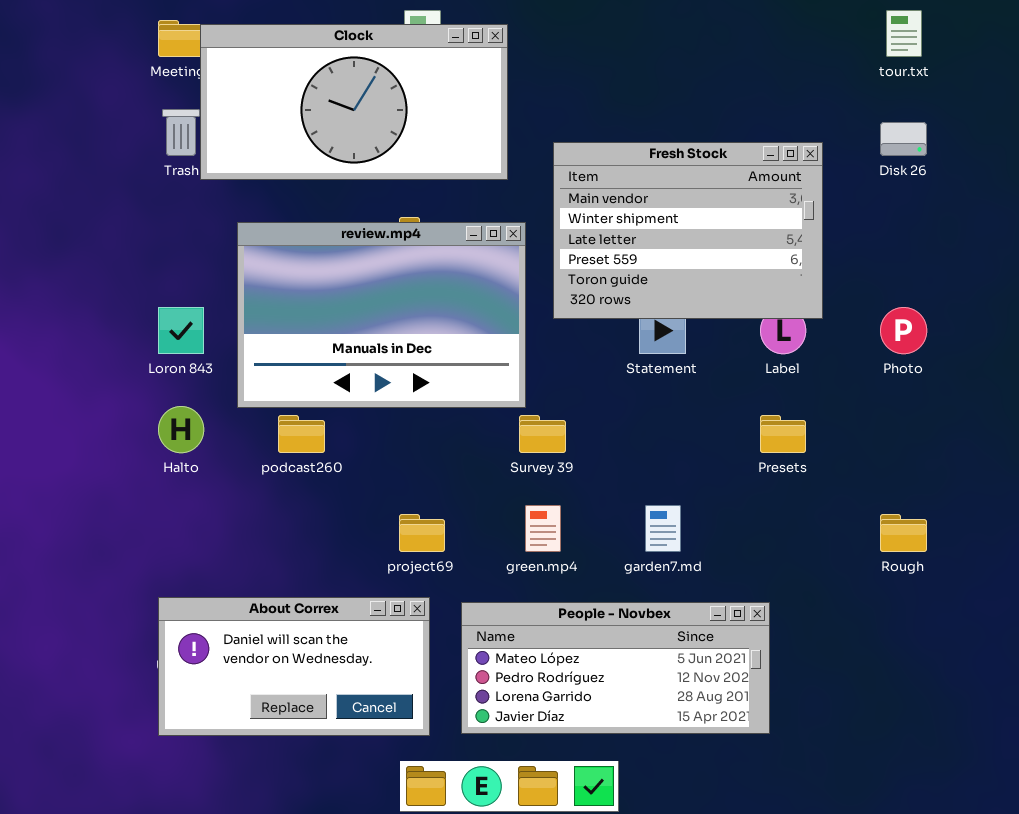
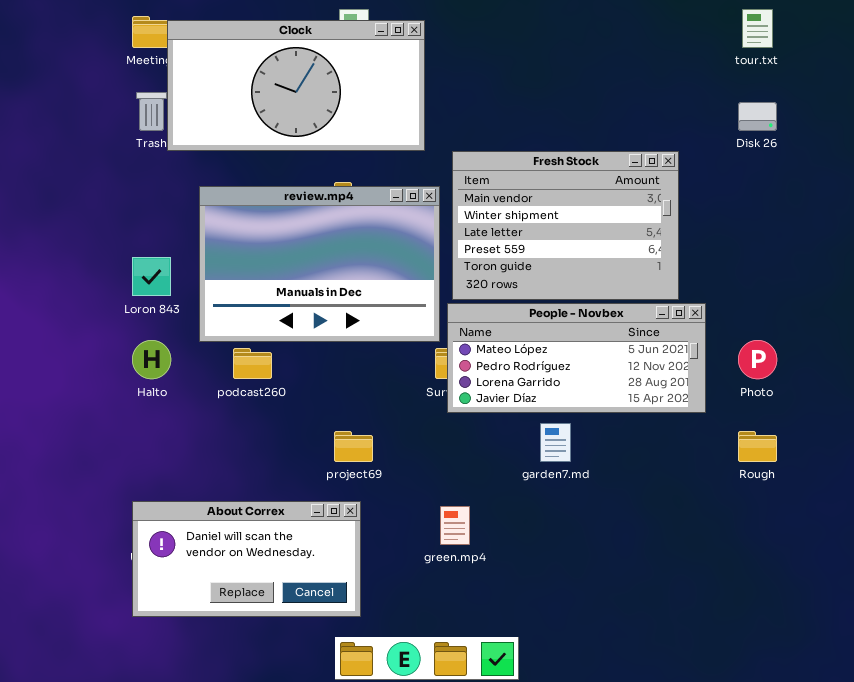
Fresh Stock: [553,142,823,319] -> [452,151,679,300], moved
Photo: [880,307,927,354] -> [738,340,777,379], moved
green.mp4: [525,505,561,552] -> [440,506,470,545], moved
People - Novbex: [461,602,770,734] -> [447,303,706,413], moved

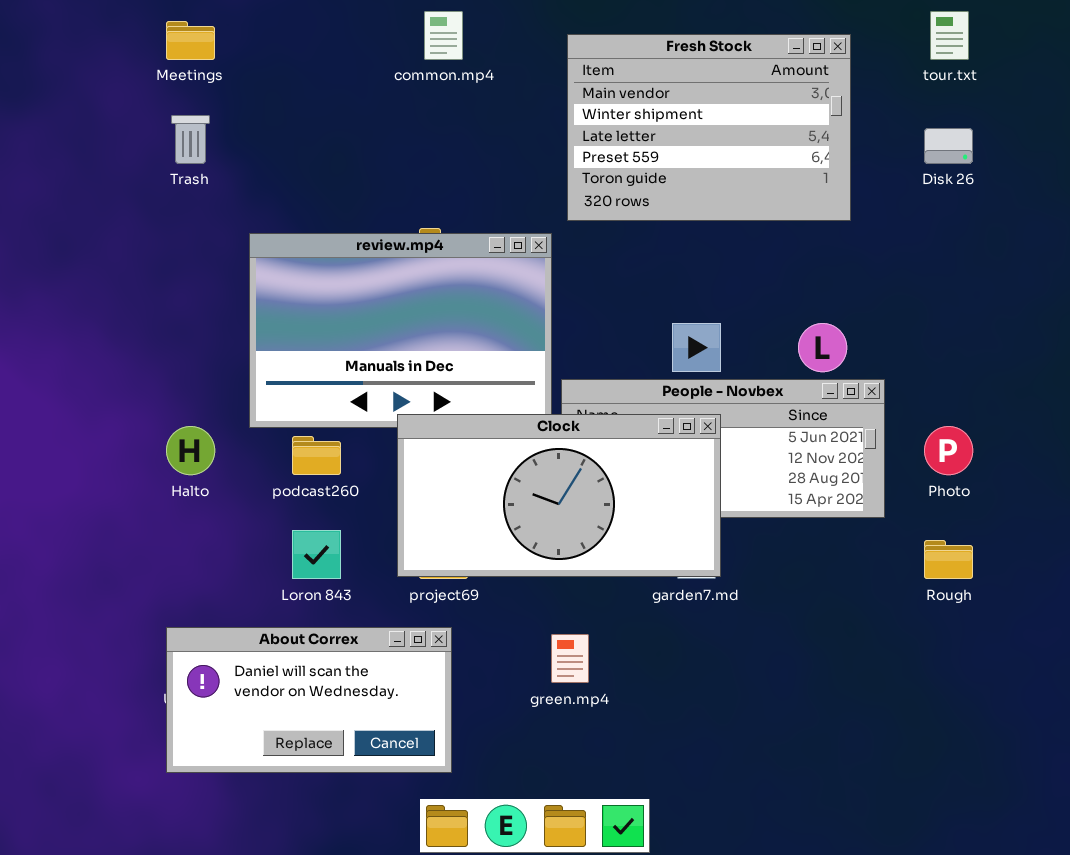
Clock: [167,20,425,151] -> [397,414,721,577], moved
Fresh Stock: [452,151,679,300] -> [567,34,851,221], moved
Loron 843: [132,257,171,296] -> [292,530,341,579], moved

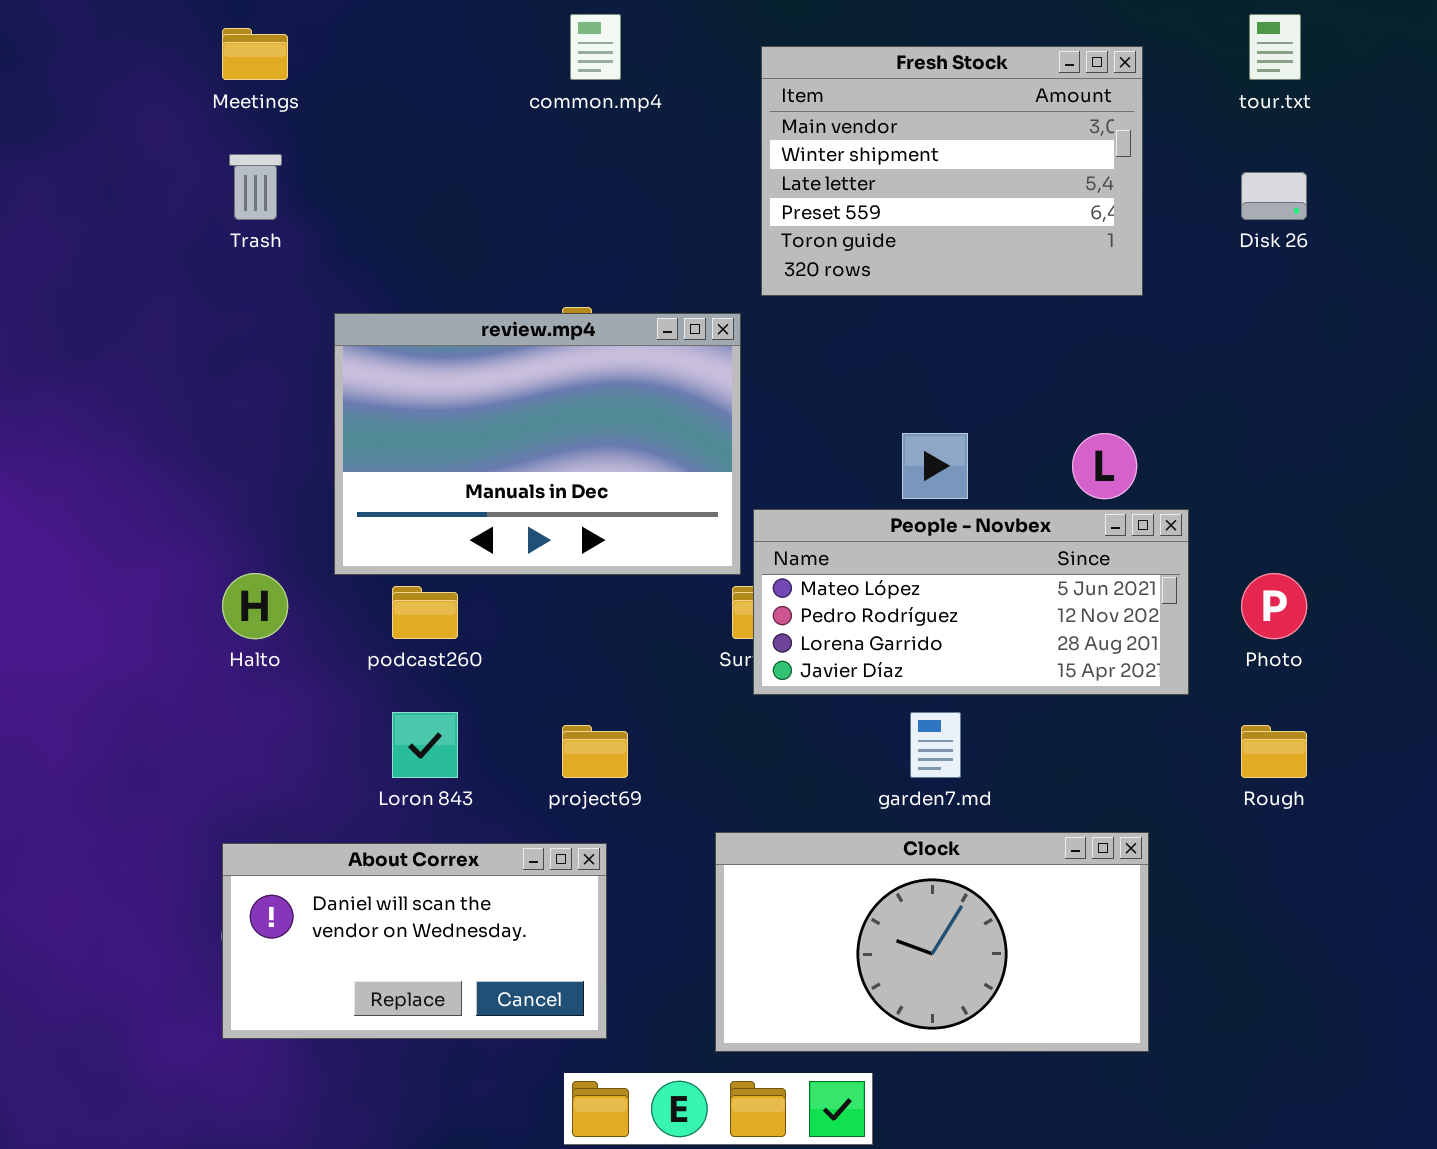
Clock: [397,414,721,577] -> [715,832,1149,1052], moved

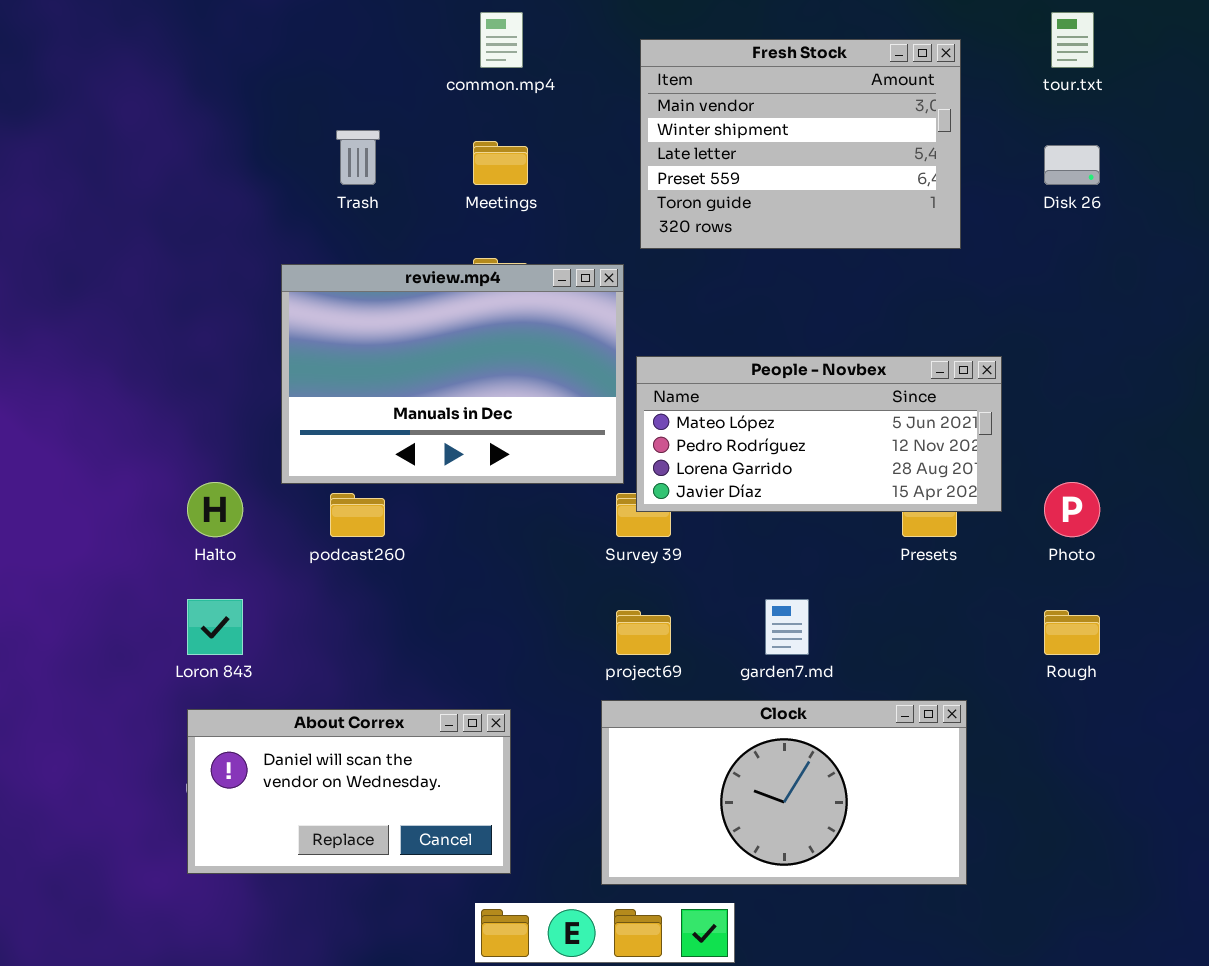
Meetings: [222,28,288,80] -> [473,141,528,185], moved
Trash: [229,154,282,220] -> [336,130,380,185], moved
People - Novbex: [753,509,1189,695] -> [636,356,1002,512], moved
Loron 843: [392,712,458,778] -> [187,599,243,655], moved
project69: [562,725,628,778] -> [616,610,671,655], moved

